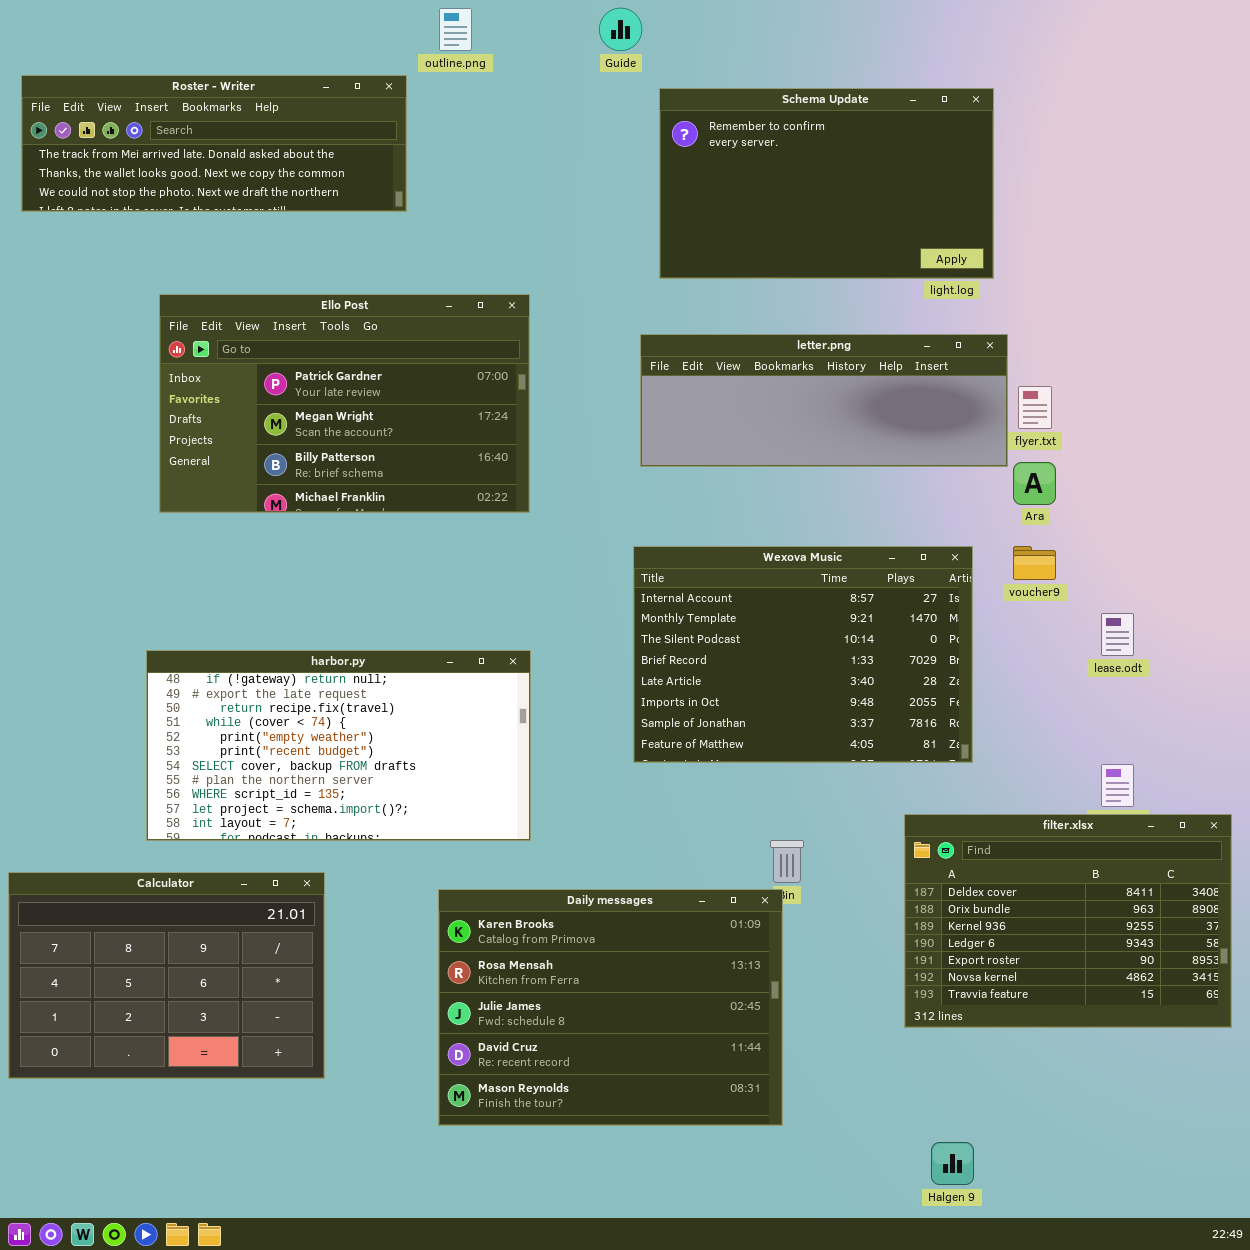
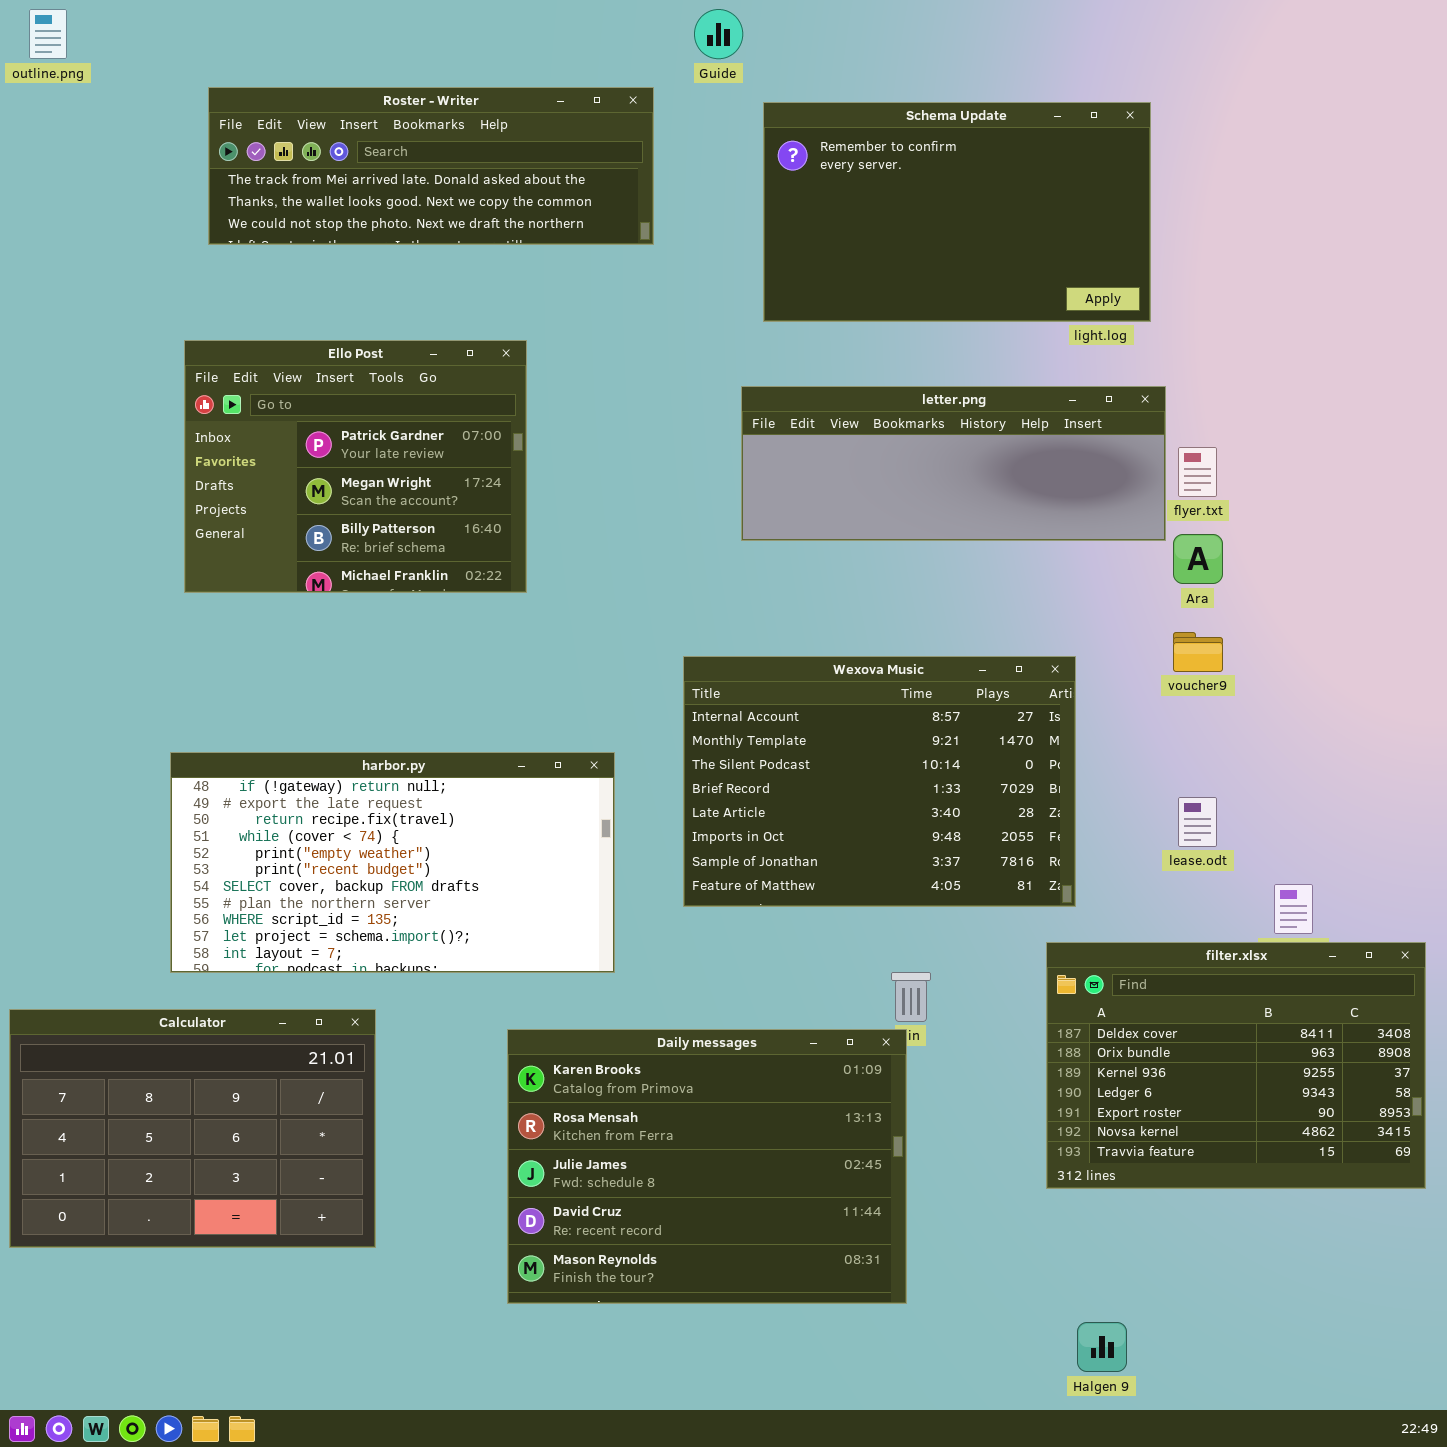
outline.png: [439,8,472,51] -> [29,9,67,59], moved
Roster - Writer: [21,75,407,212] -> [208,87,654,245], moved
Ello Post: [159,294,530,513] -> [184,340,527,593], resized
Wexova Music: [633,546,973,763] -> [683,656,1076,907], moved
lease.odt: [1101,613,1134,656] -> [1178,797,1217,847], moved

